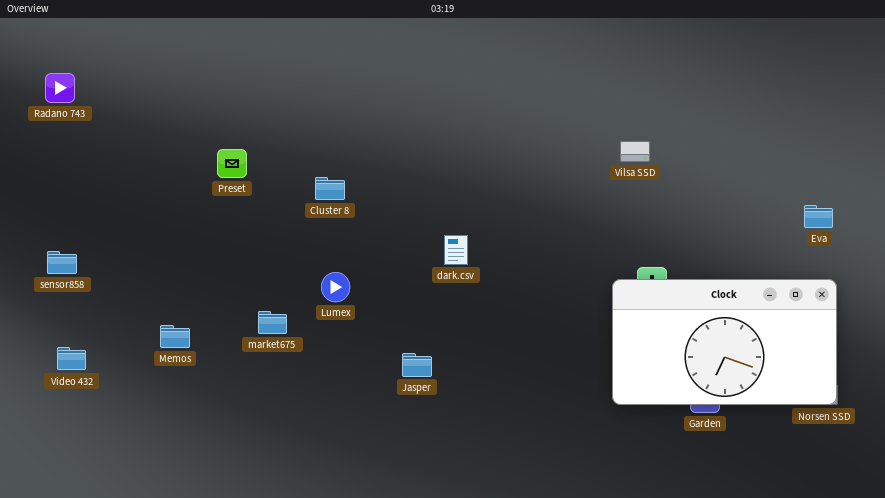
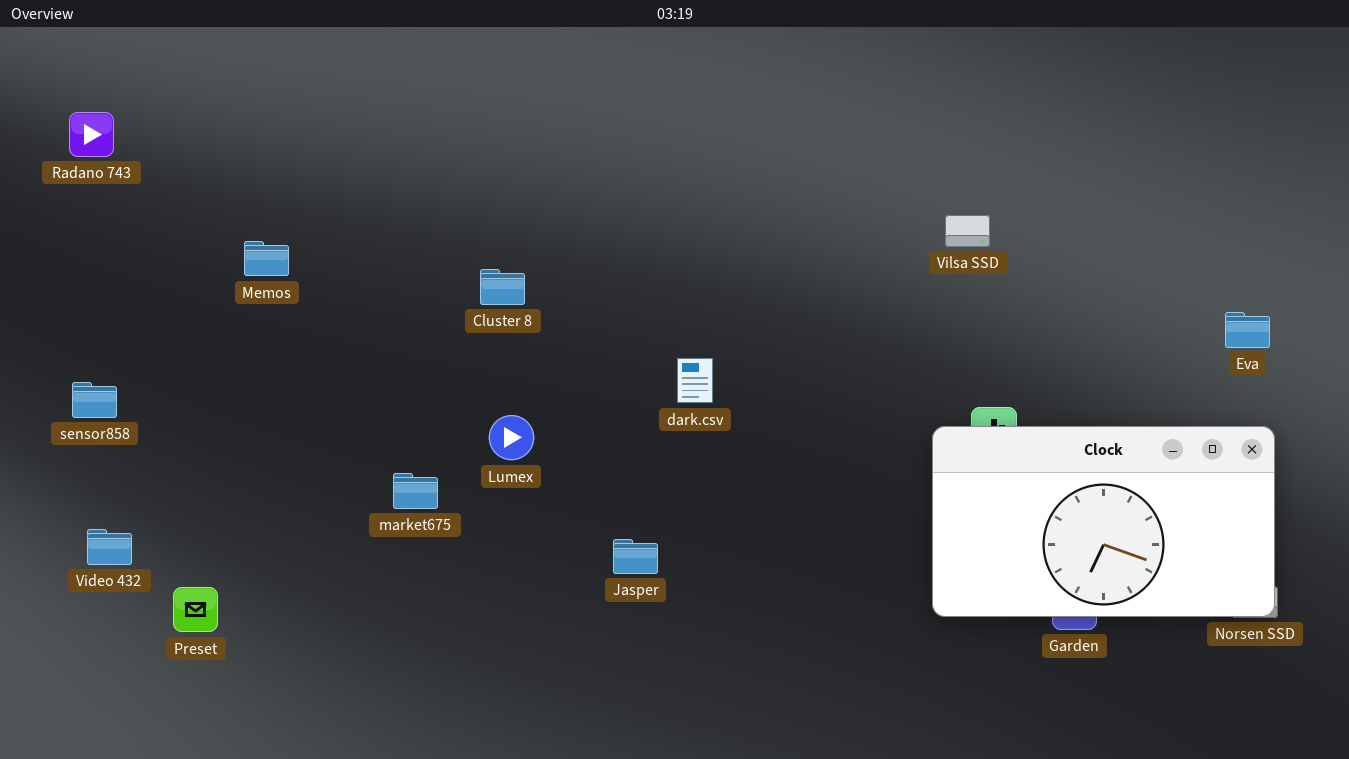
Preset: [217,149,247,178] -> [173,587,218,632], moved
Memos: [160,325,190,348] -> [244,241,289,276], moved

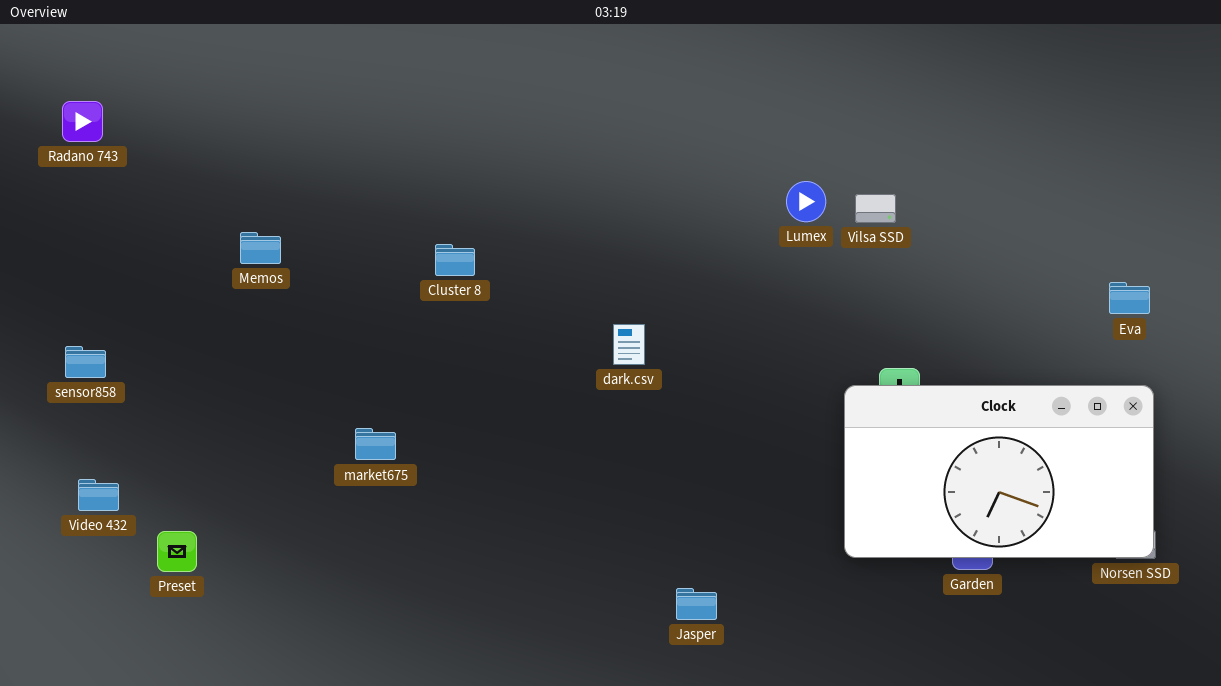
Memos: [244,241,289,276] -> [240,232,281,264], moved
Lumex: [489,415,534,460] -> [786,181,826,222], moved
Jasper: [613,539,658,574] -> [676,588,717,620], moved

